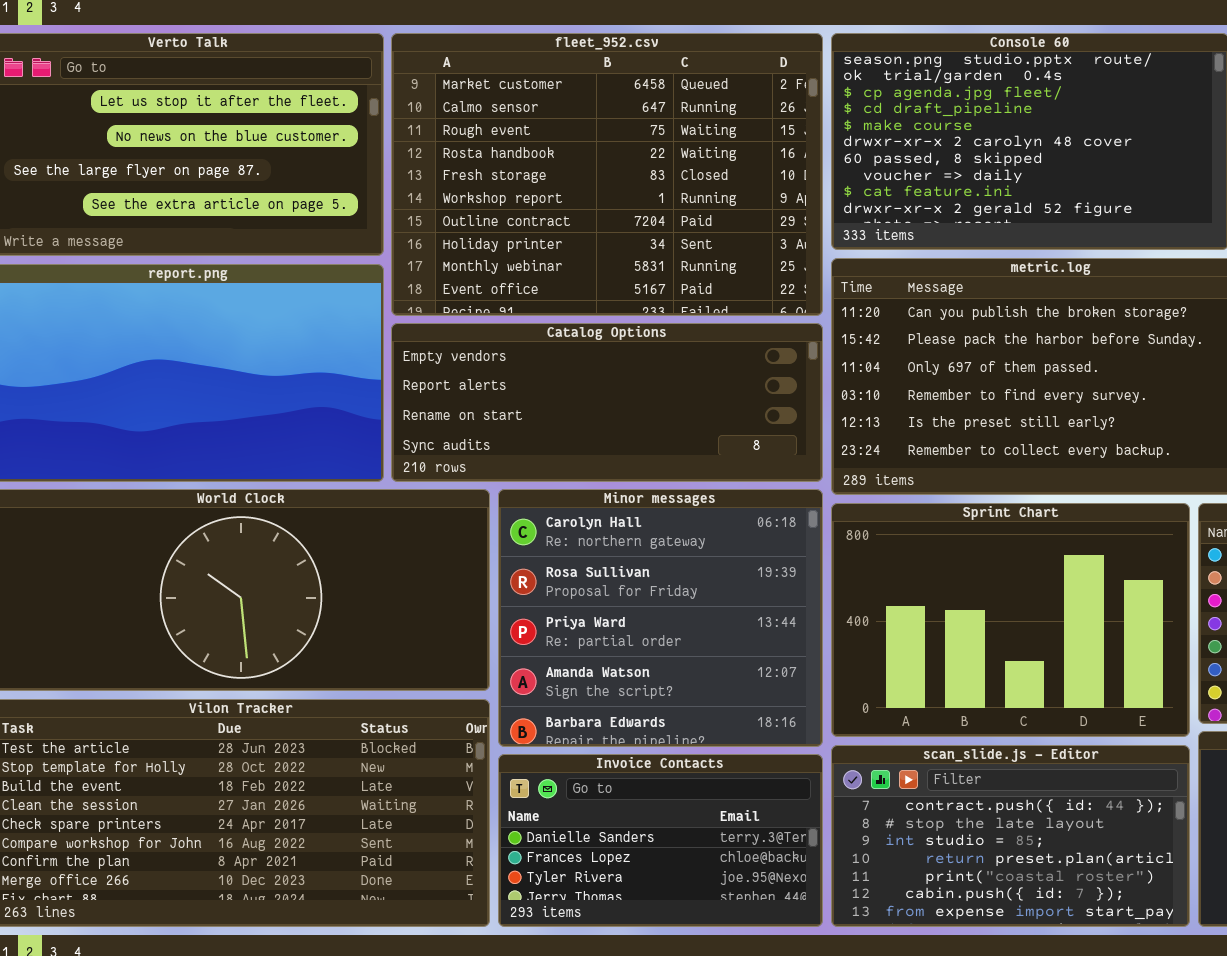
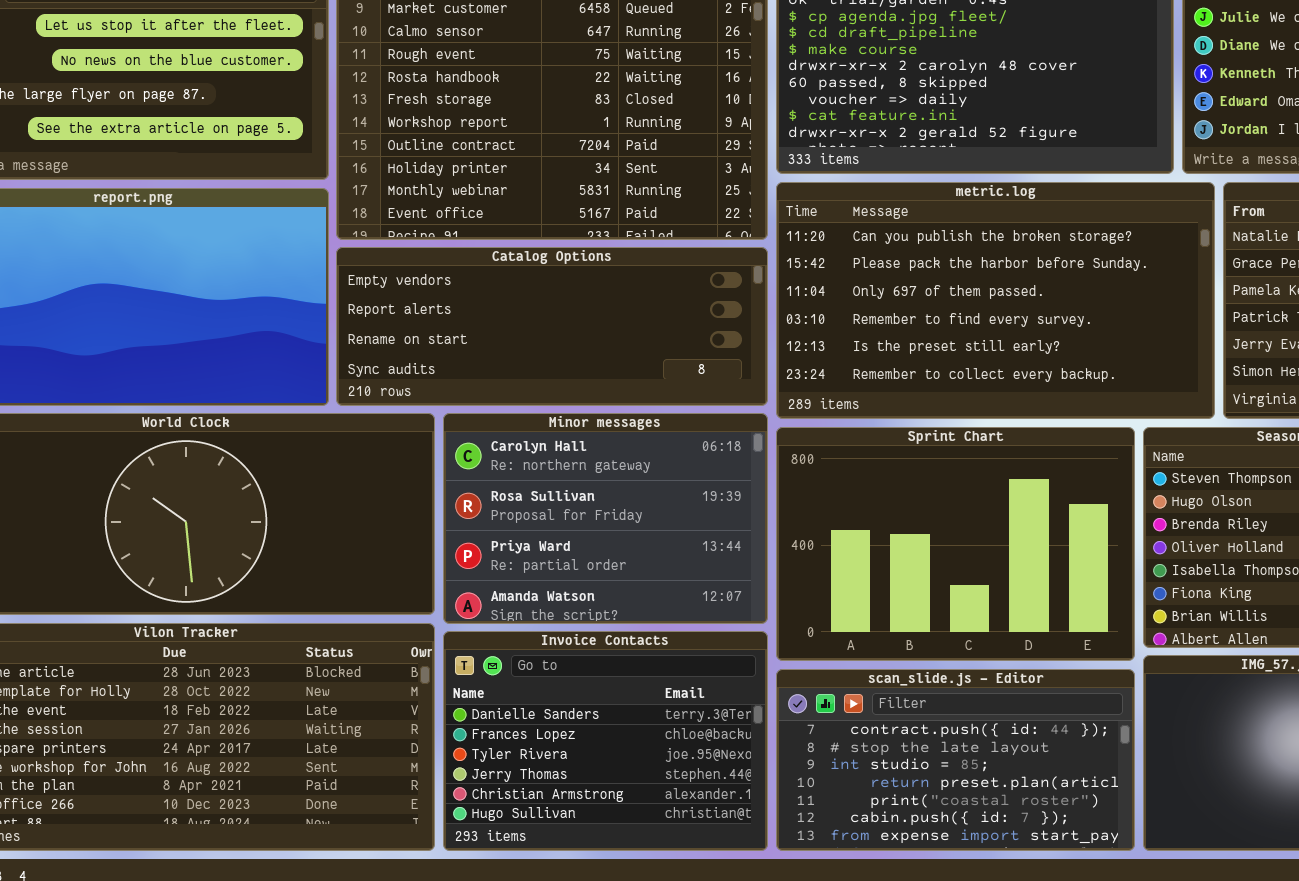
Minor messages: [498,489,823,747] -> [443,413,768,624], resized
Invoice Contacts: [498,754,823,927] -> [443,631,768,851], resized

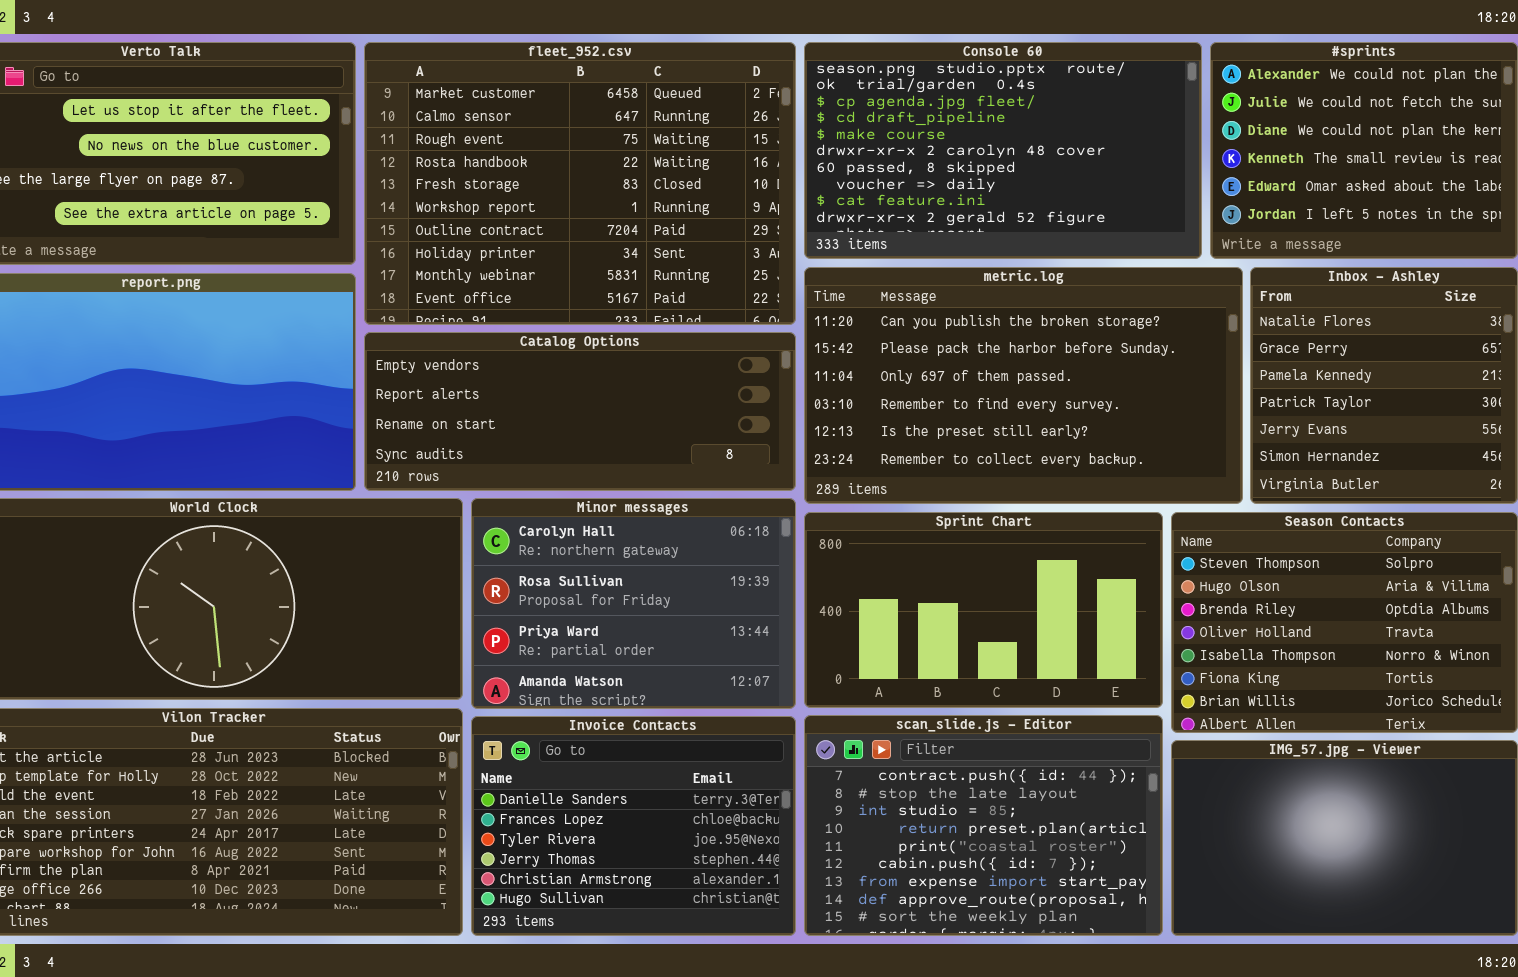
Sprint Chart: [776,427,1135,661] -> [804,512,1163,708], resized
scan_slide.js - Editor: [776,669,1135,851] -> [804,715,1163,936], resized

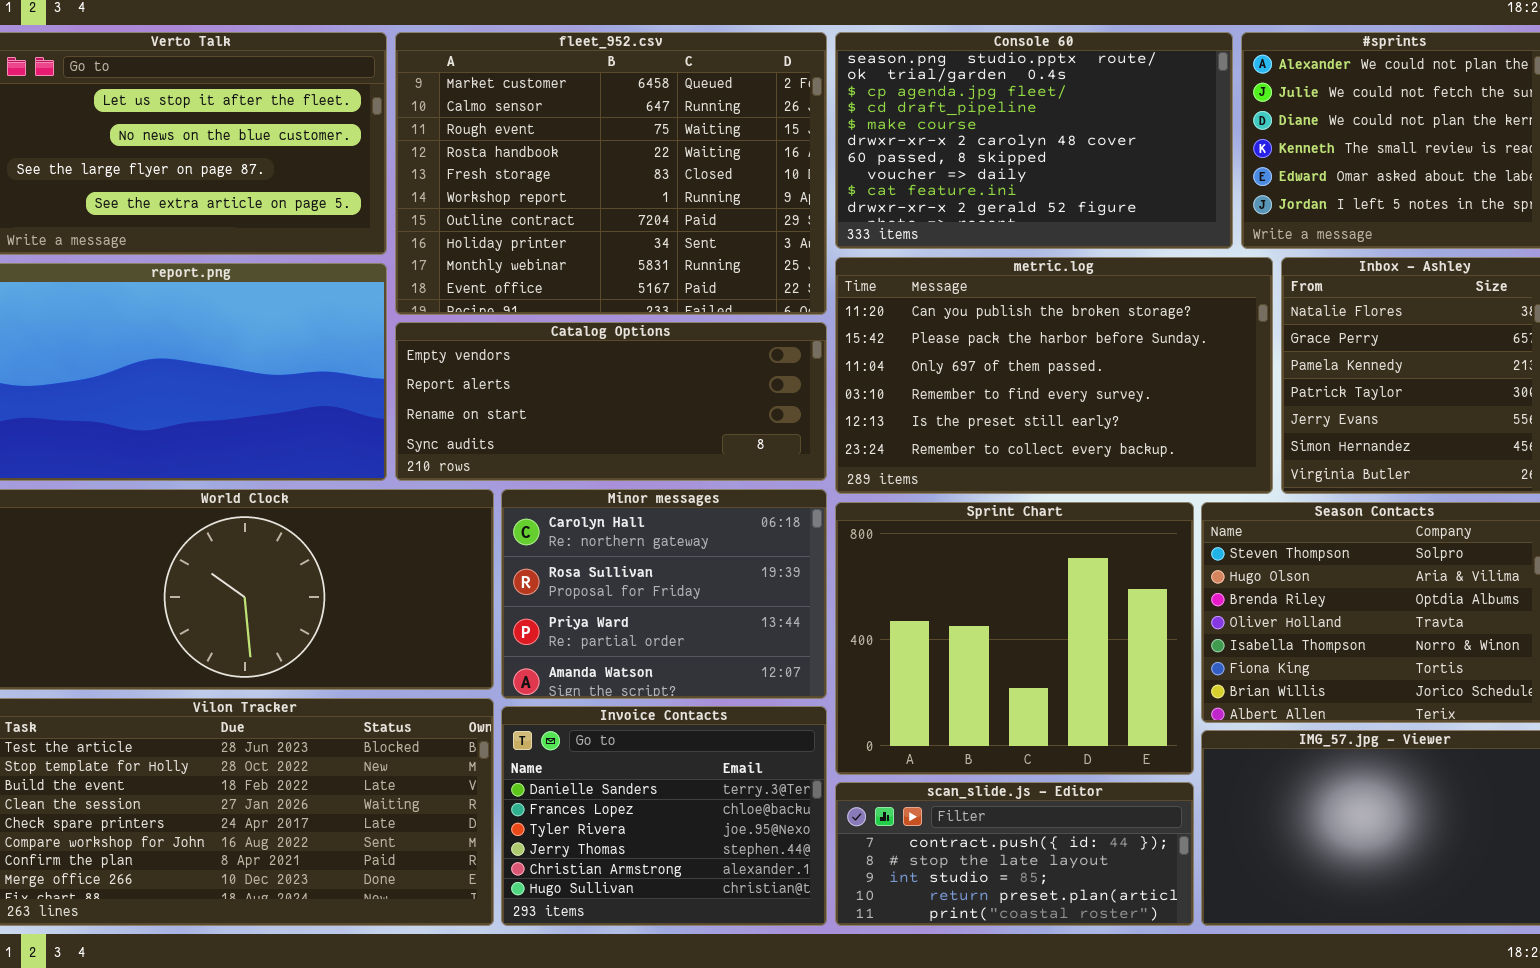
Sprint Chart: [804,512,1163,708] -> [835,502,1194,775], resized
scan_slide.js - Editor: [804,715,1163,936] -> [835,782,1194,926], resized

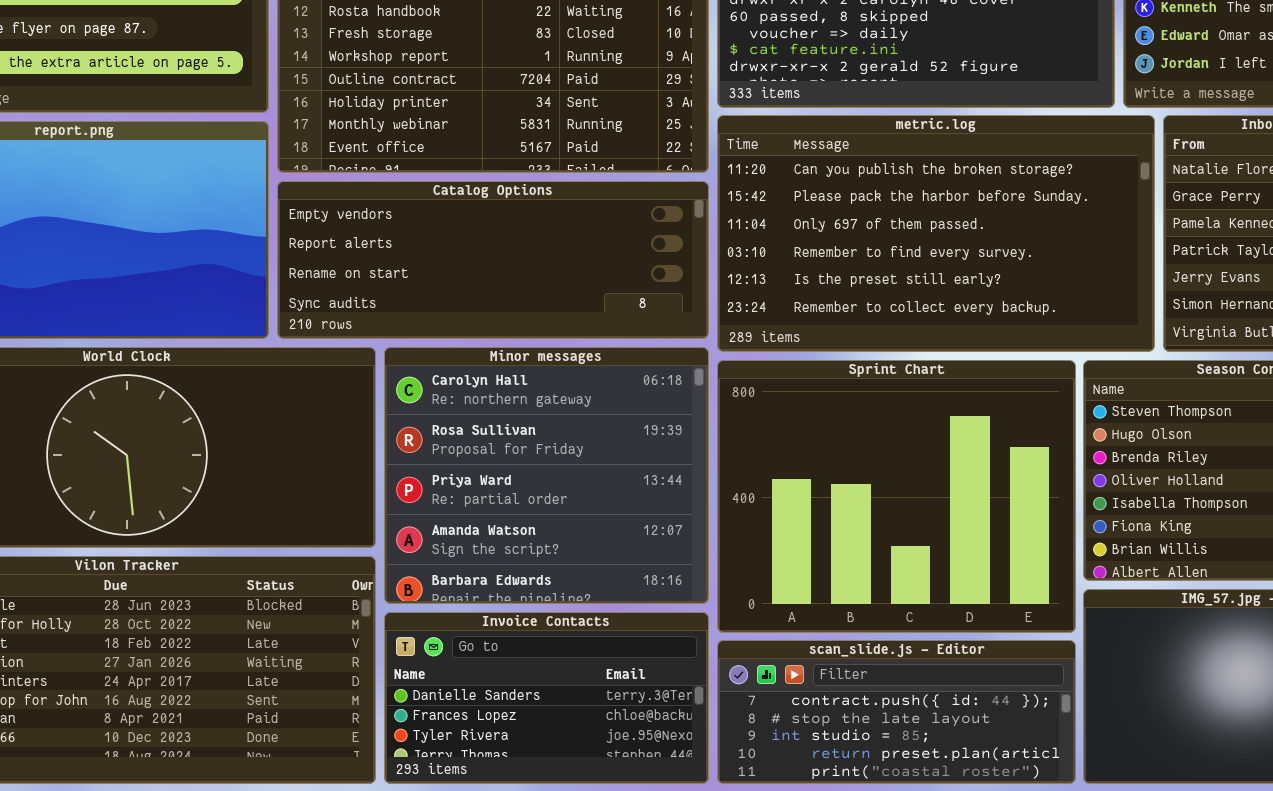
Minor messages: [501,489,827,699] -> [384,347,709,604], resized
Invoice Contacts: [501,706,827,926] -> [384,612,709,784], resized

